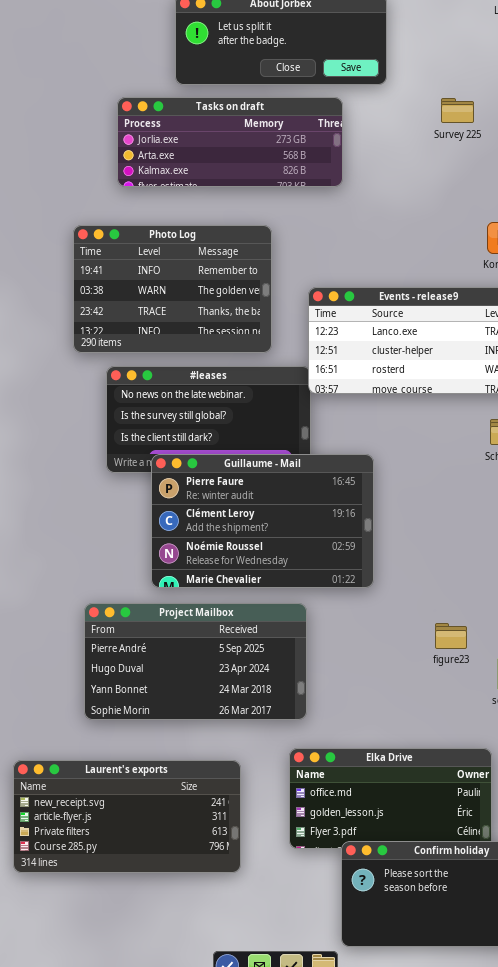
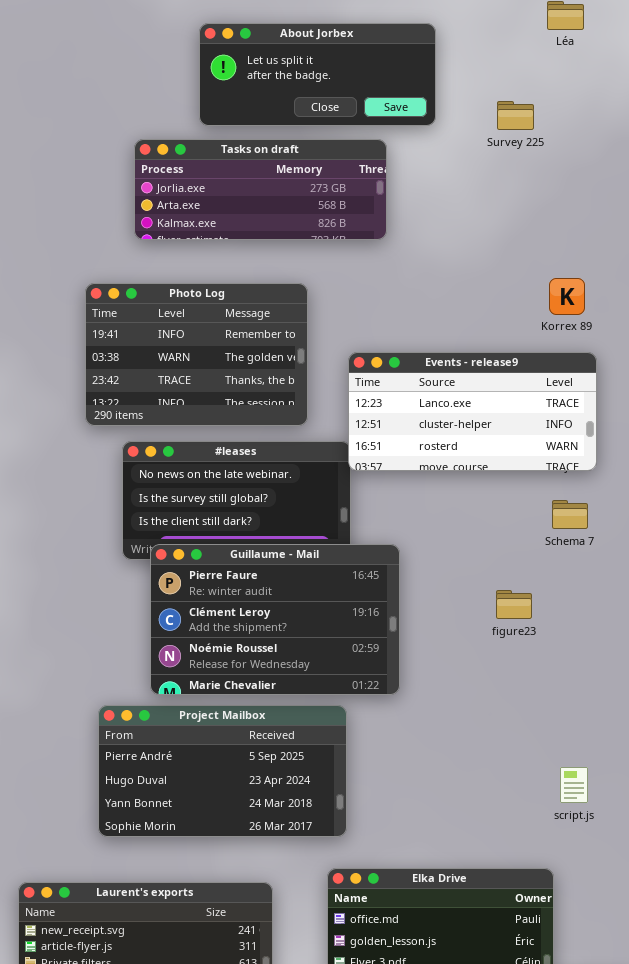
Survey 225: [441,98,474,123] -> [497,101,534,130], moved
Guillaume - Mail: [151,454,374,588] -> [150,544,400,695], moved
figure23: [435,623,467,649] -> [496,590,532,619], moved

